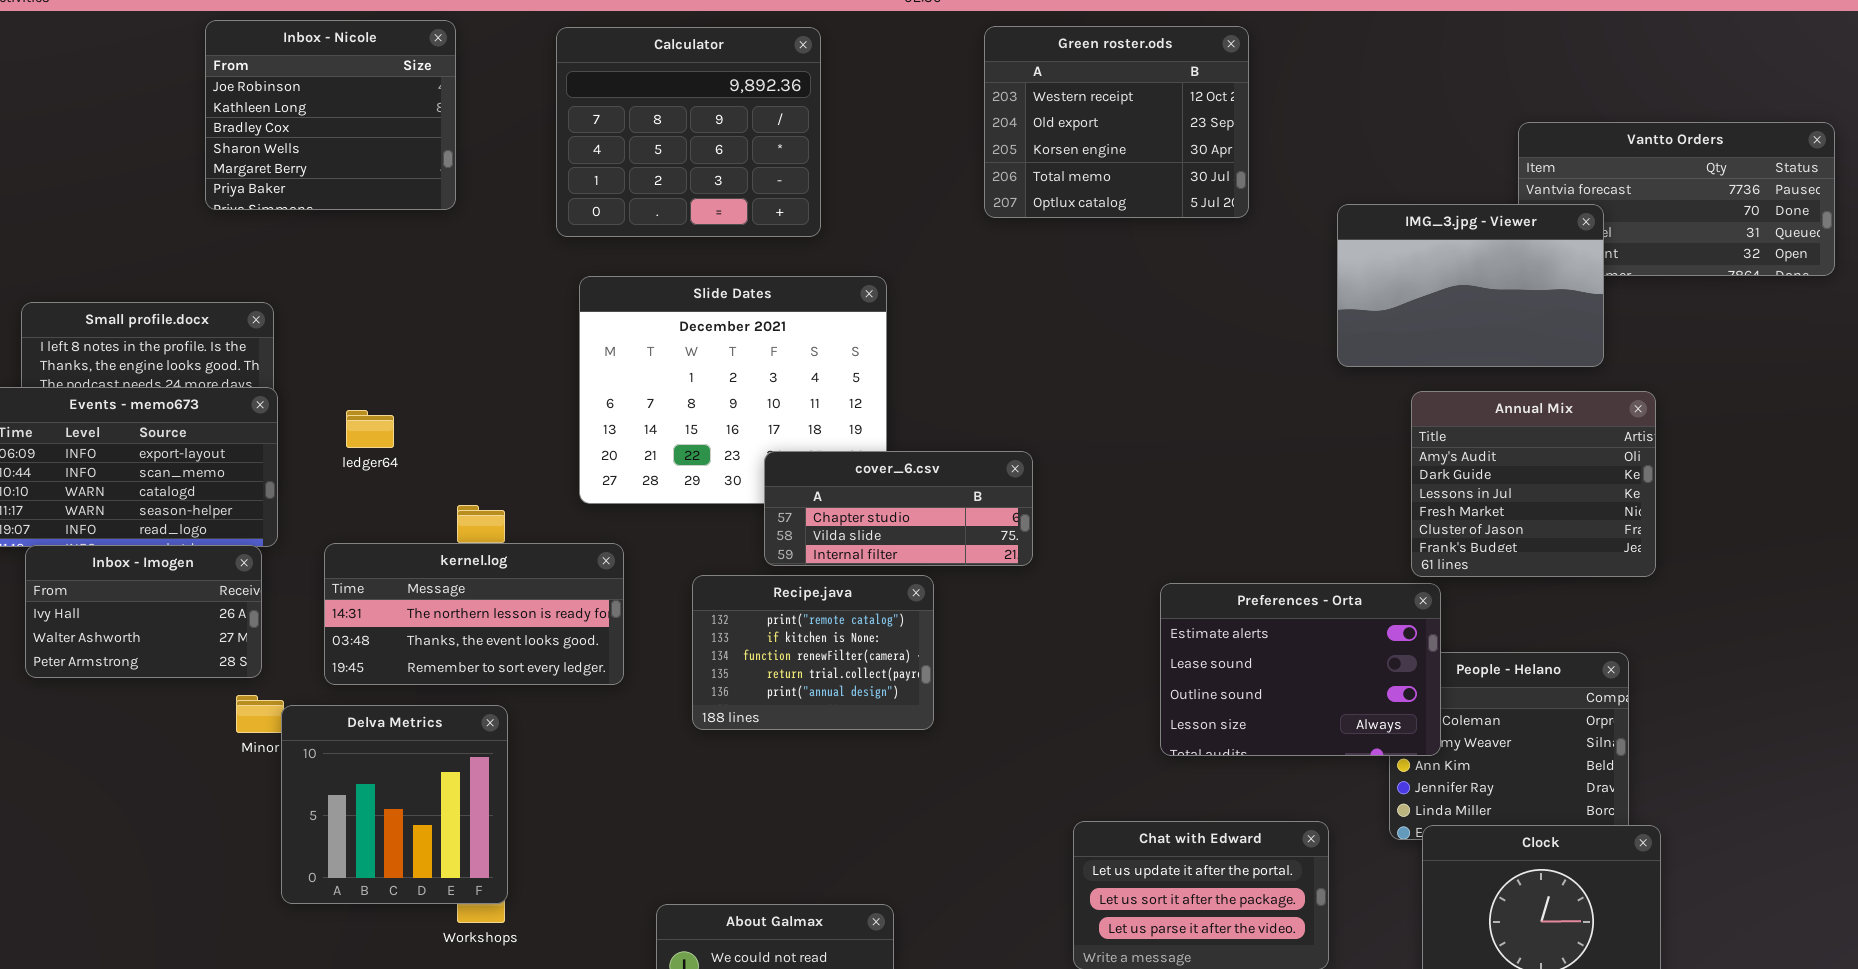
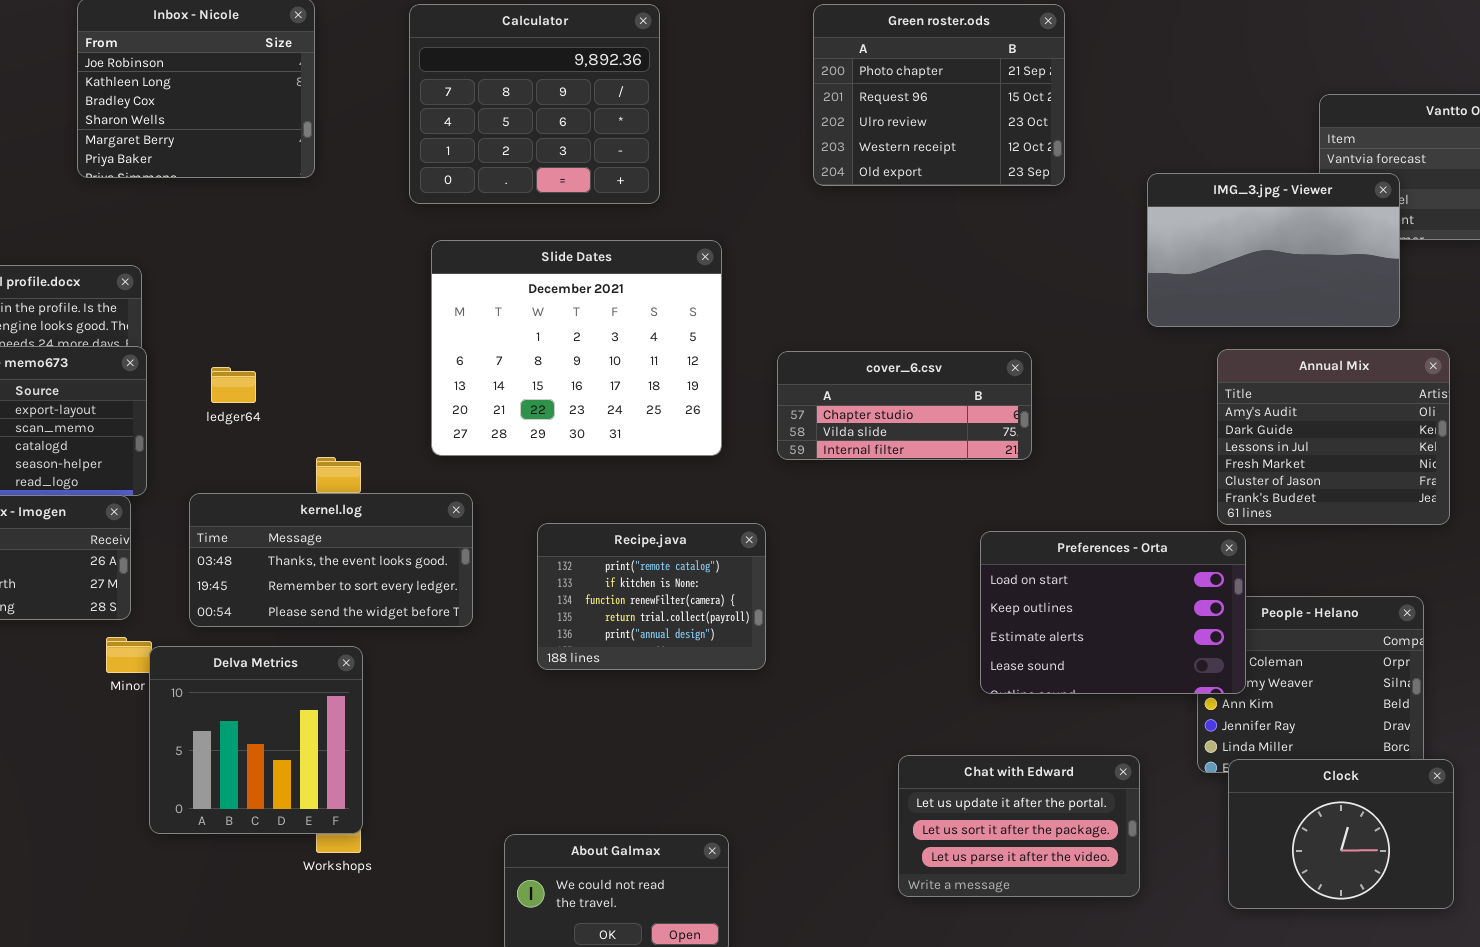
Green roster.ods: [984,26,1249,218] -> [813,4,1065,186], scrolled up 3 rows
cover_6.csv: [764,451,1033,566] -> [777,351,1032,460], moved
kernel.log: [324,543,624,685] -> [189,493,473,627], scrolled down 1 row
Preferences - Orta: [1160,583,1441,756] -> [980,531,1246,694], scrolled up 2 rows

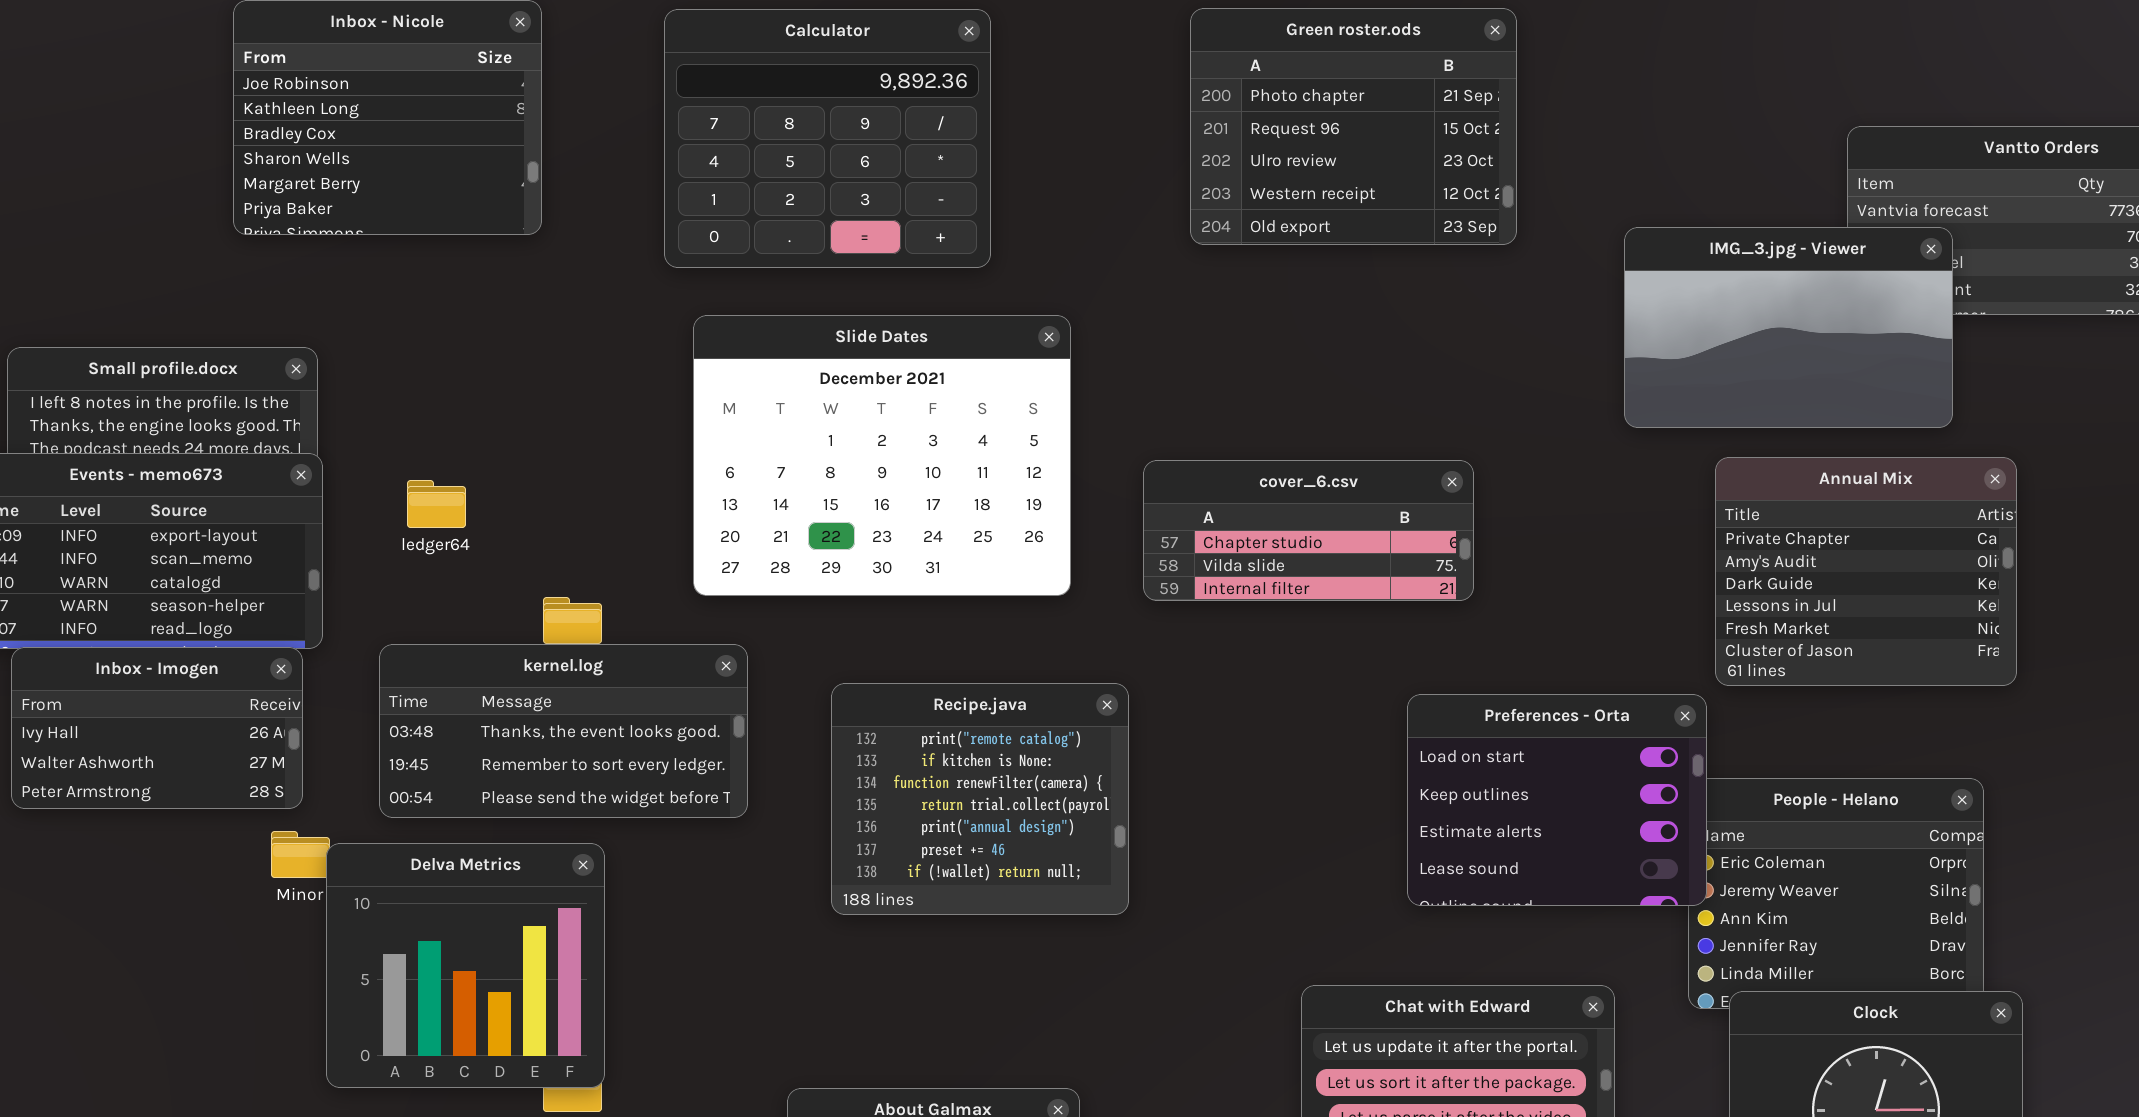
Annual Mix: [1217,349,1450,525] -> [1715,457,2017,686], scrolled up 1 row
Recipe.java: [537,523,766,670] -> [831,683,1129,915], resized
Preferences - Orta: [980,531,1246,694] -> [1407,694,1707,906], resized

